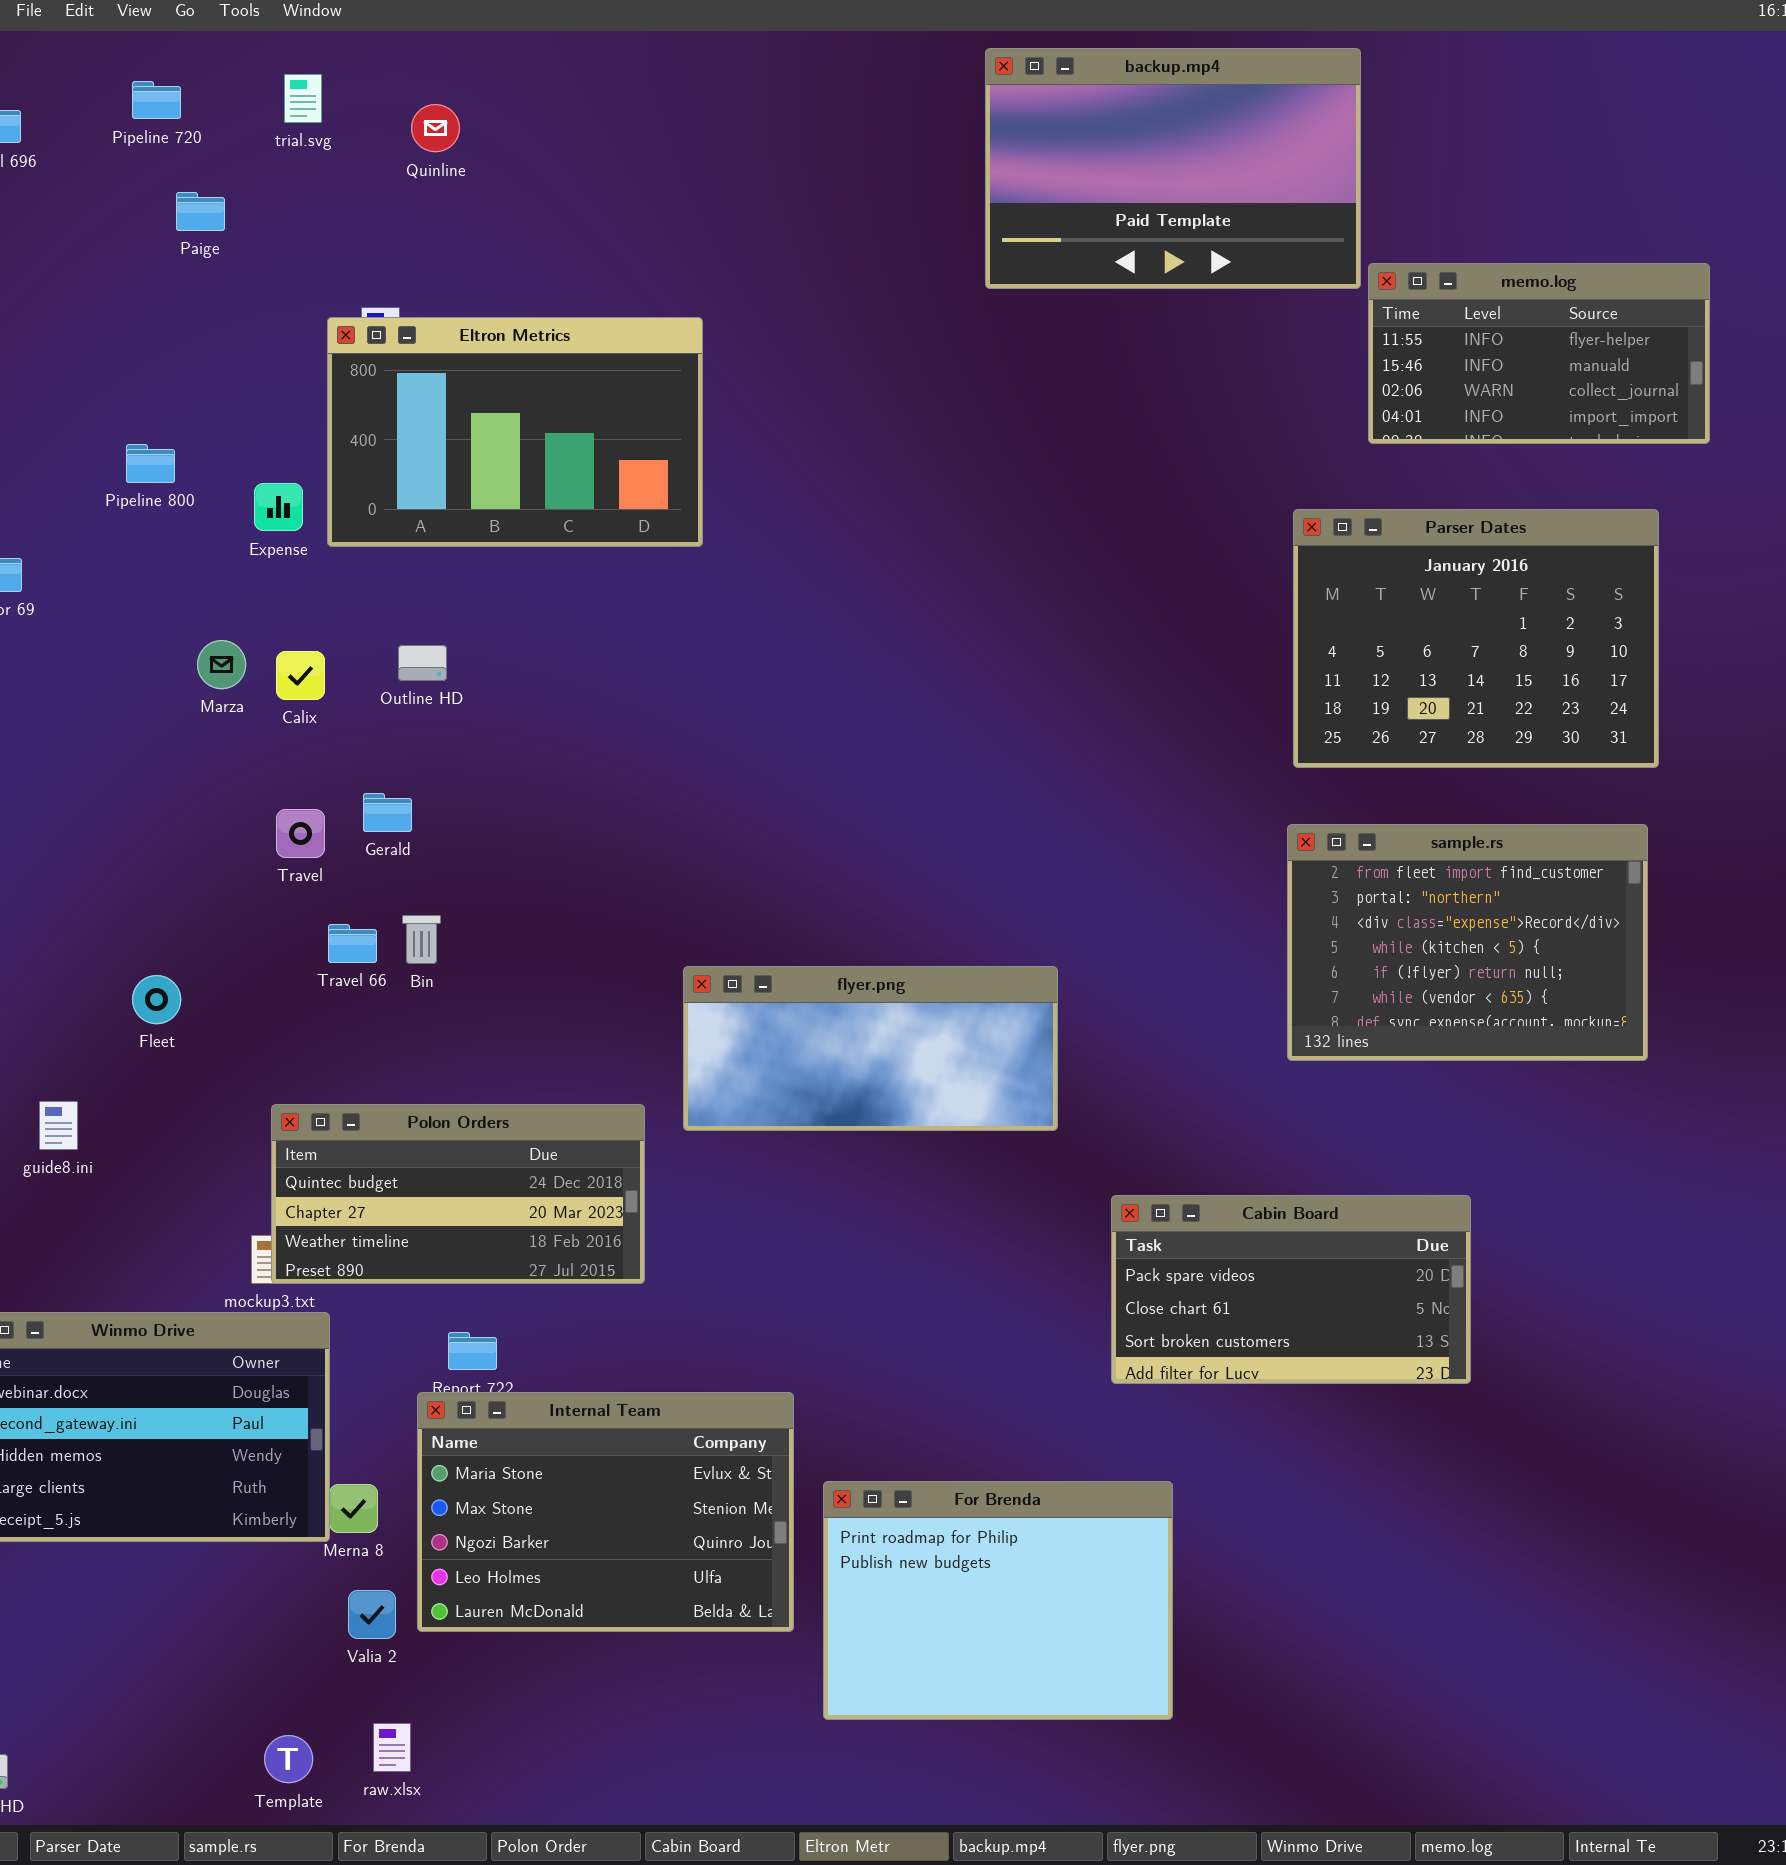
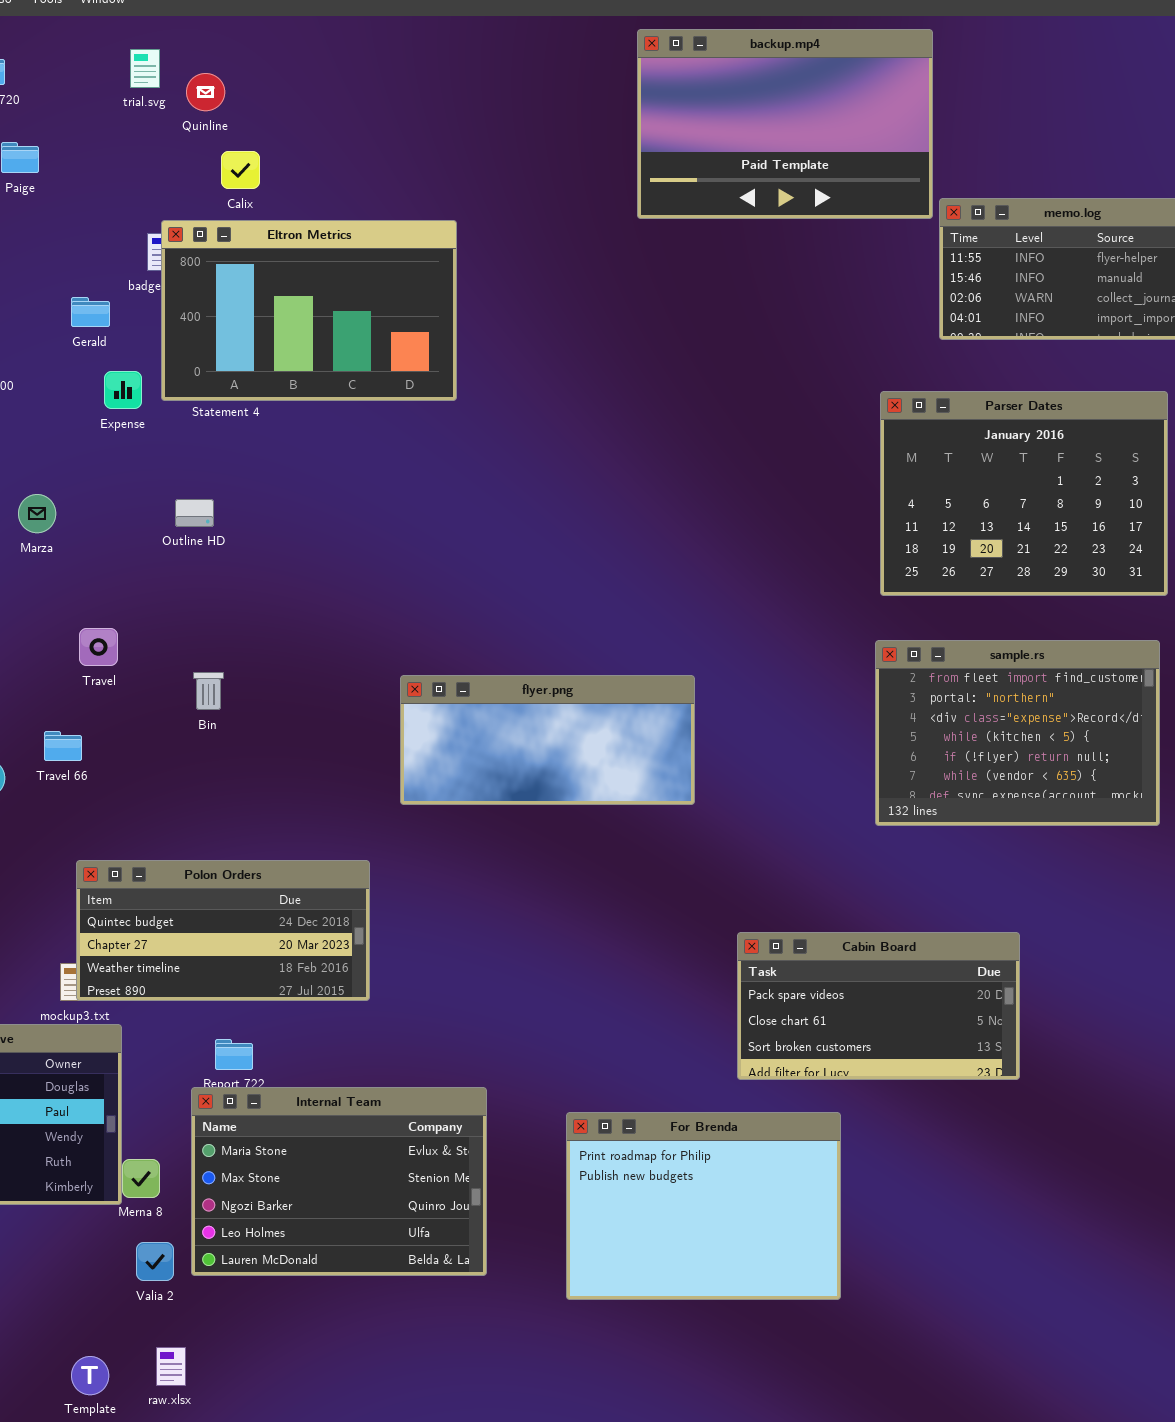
trial.svg: [284,74,322,123] -> [130,49,160,88], moved
Eltron Metrics: [327,317,703,547] -> [161,220,457,401], moved
Expense: [254,483,303,531] -> [104,371,142,409], moved
Calix: [276,651,325,700] -> [221,151,260,189], moved
Gerald: [363,793,412,832] -> [71,297,110,327], moved
Bin: [402,915,441,964] -> [193,672,224,710], moved
Travel 66: [328,924,377,963] -> [44,731,82,761], moved
flyer.png: [683,966,1058,1131] -> [400,675,695,805], moved
For Brenda: [823,1481,1173,1720] -> [566,1112,841,1300], moved

